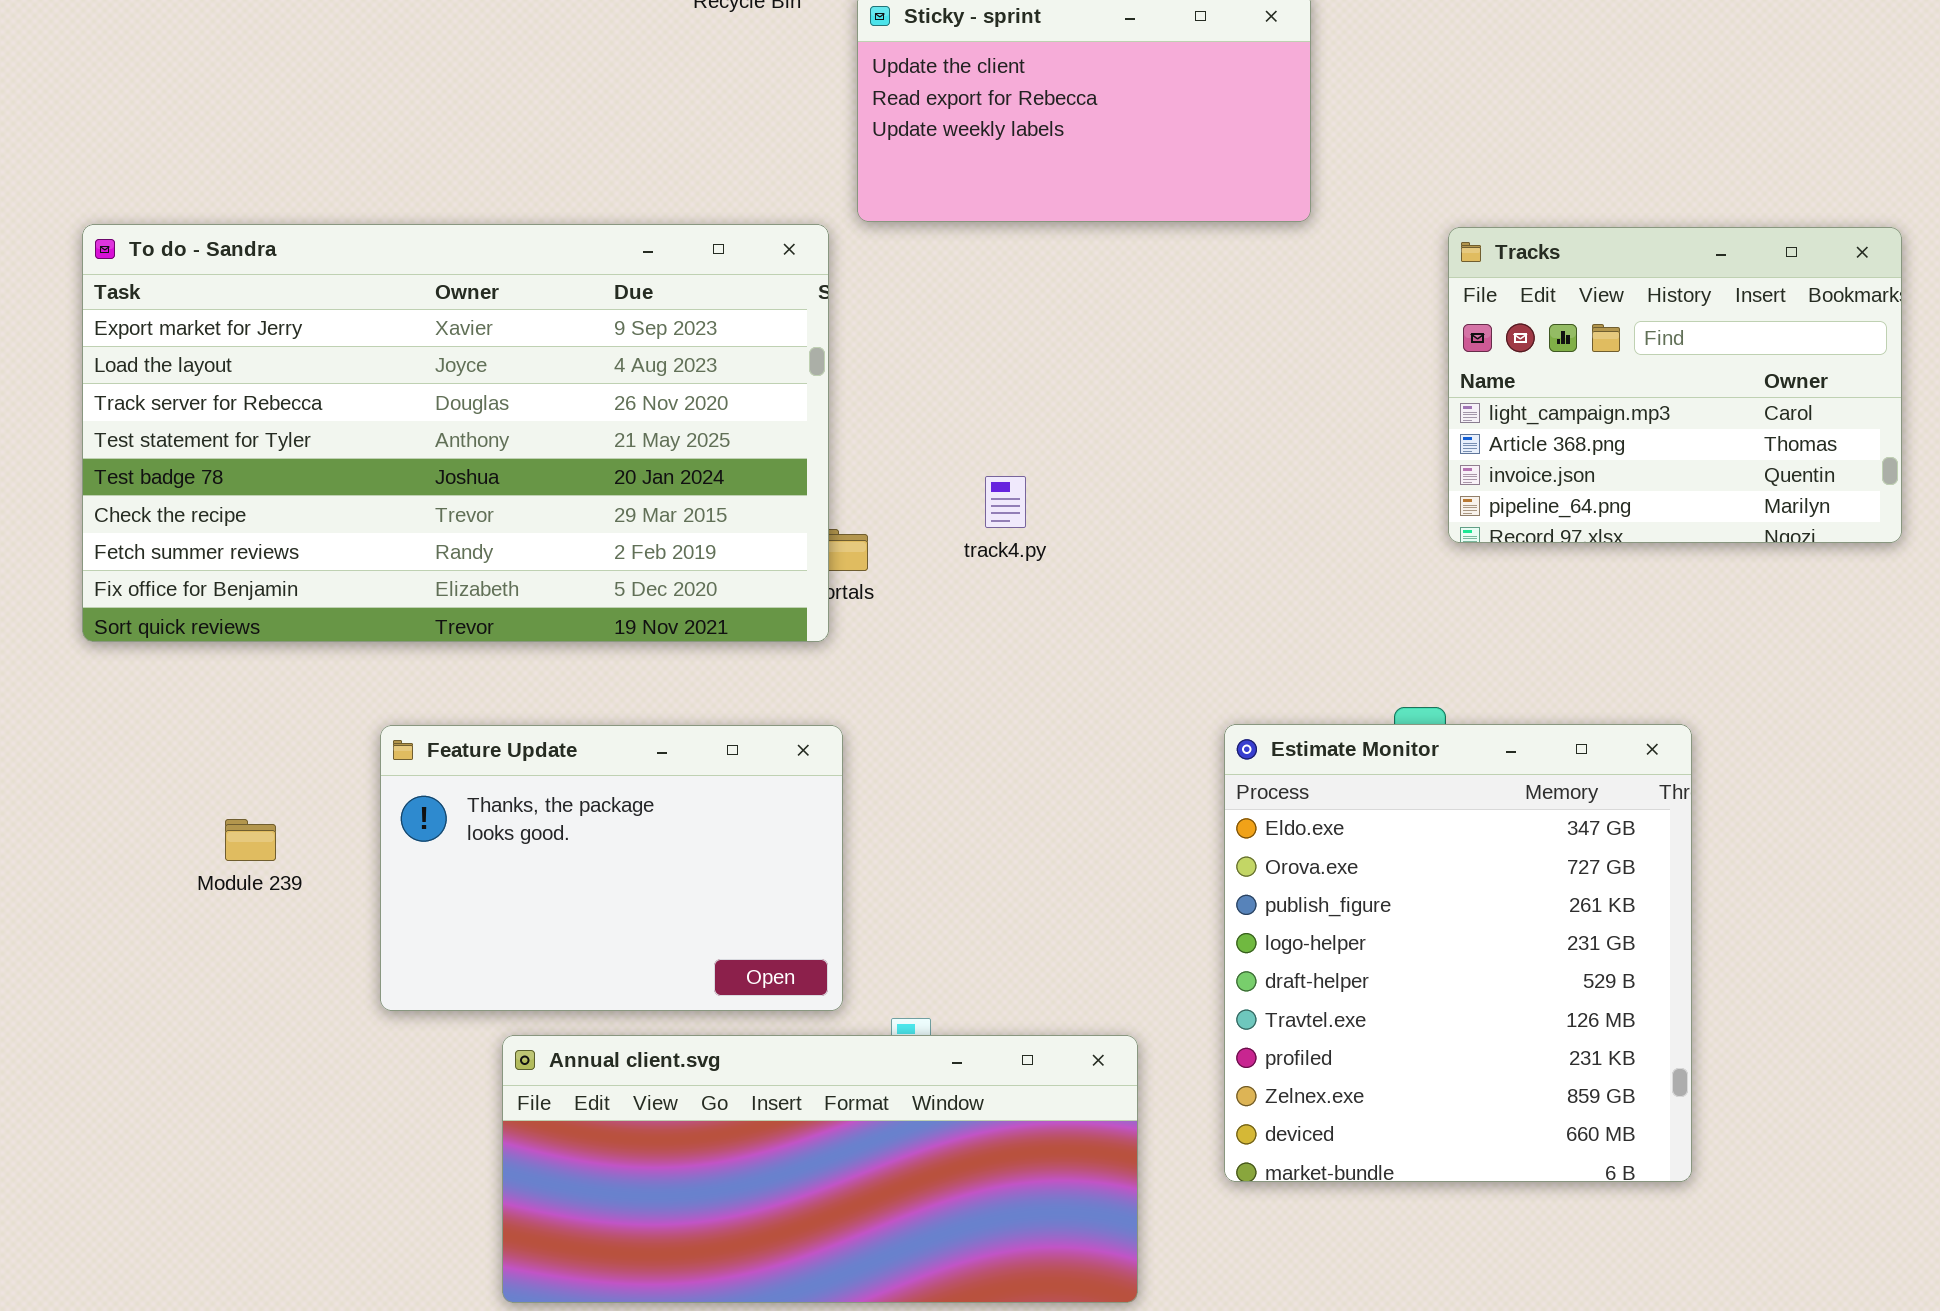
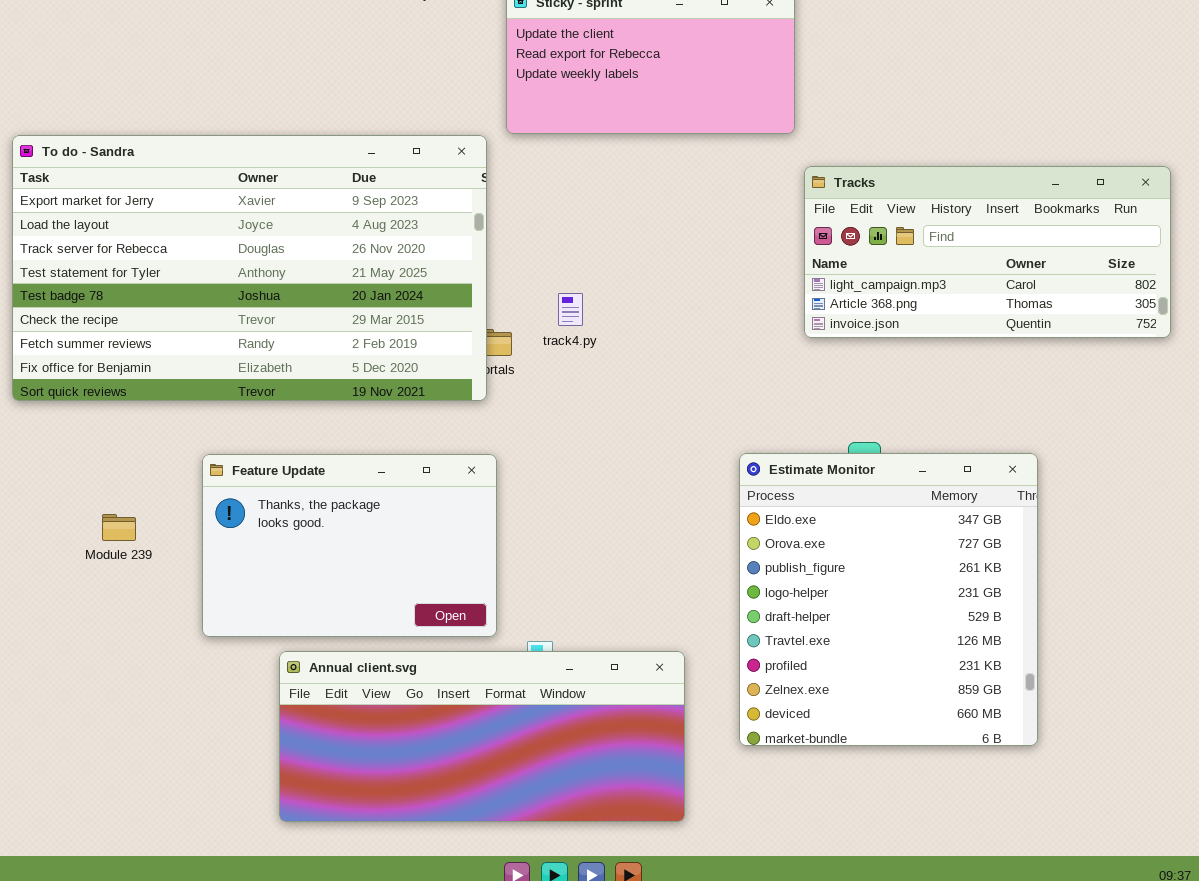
Tracks: [1448,227,1902,543] -> [804,166,1171,338], resized
track4.py: [985,476,1026,528] -> [558,293,583,326], moved

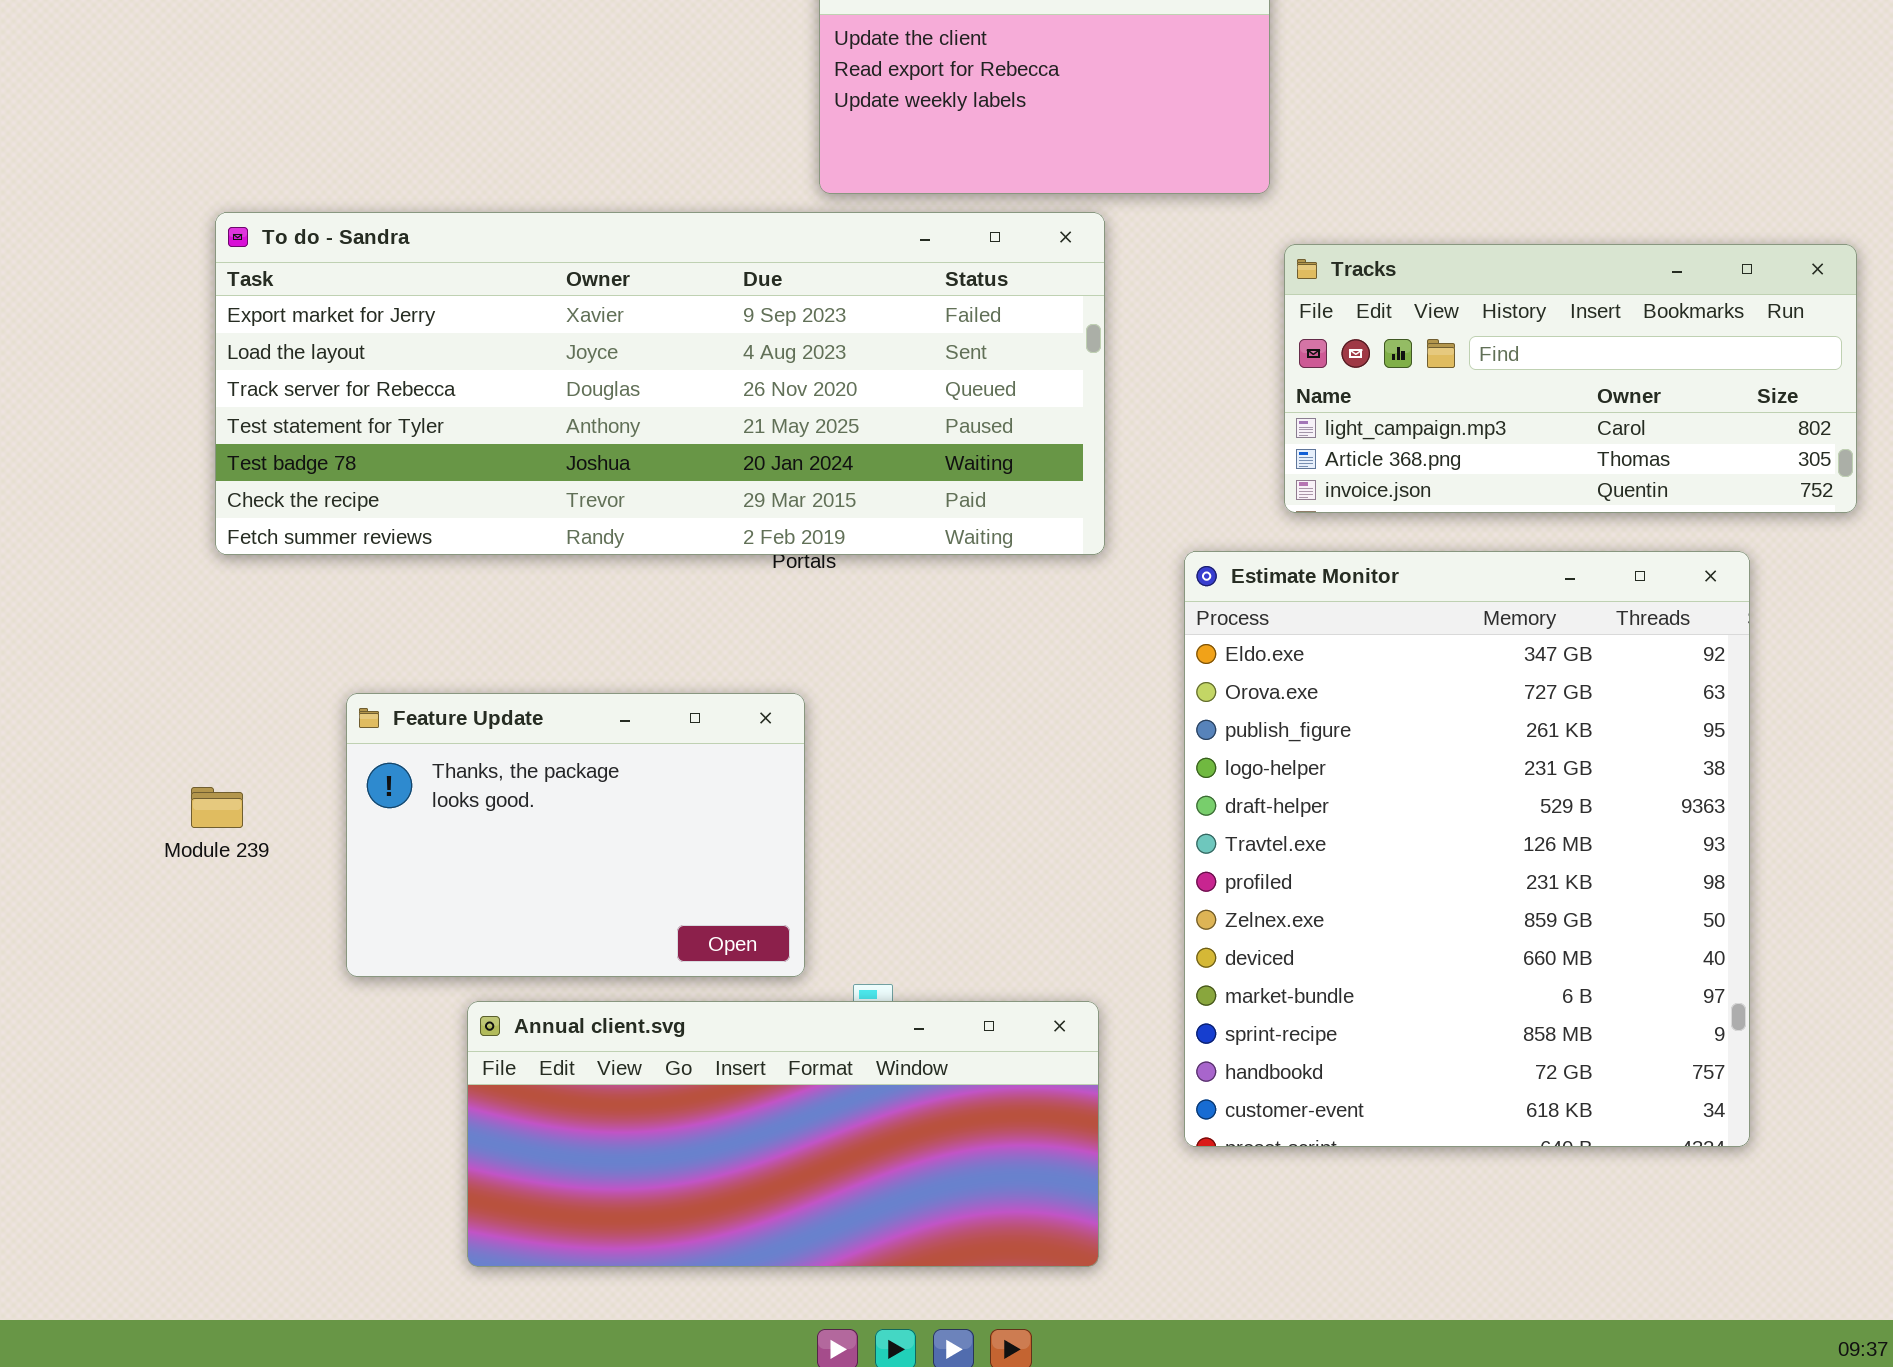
To do - Sandra: [12,135,487,401] -> [215,212,1105,555], moved, resized
Estimate Monitor: [739,453,1038,746] -> [1184,551,1750,1147], resized

